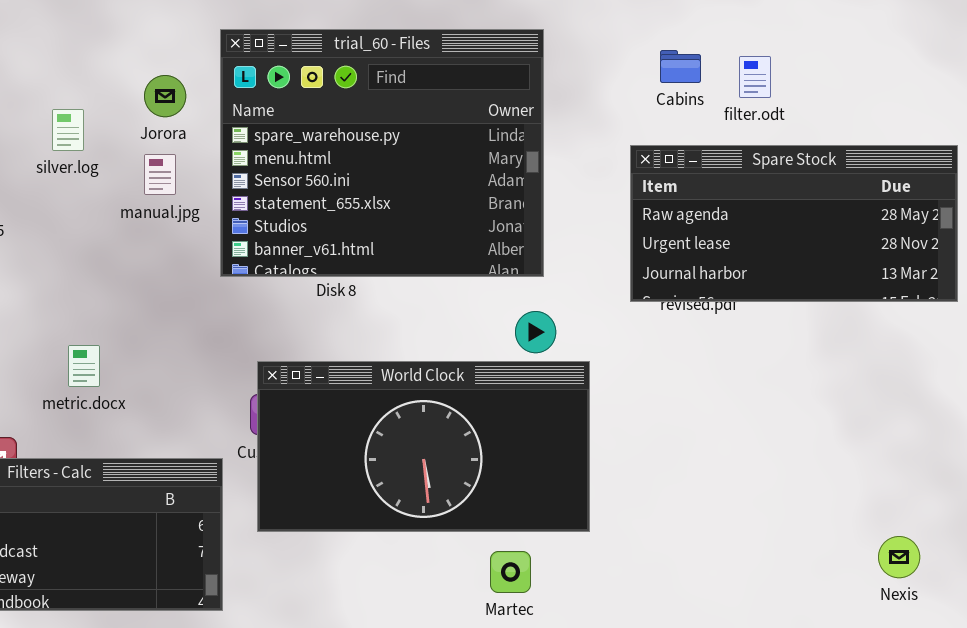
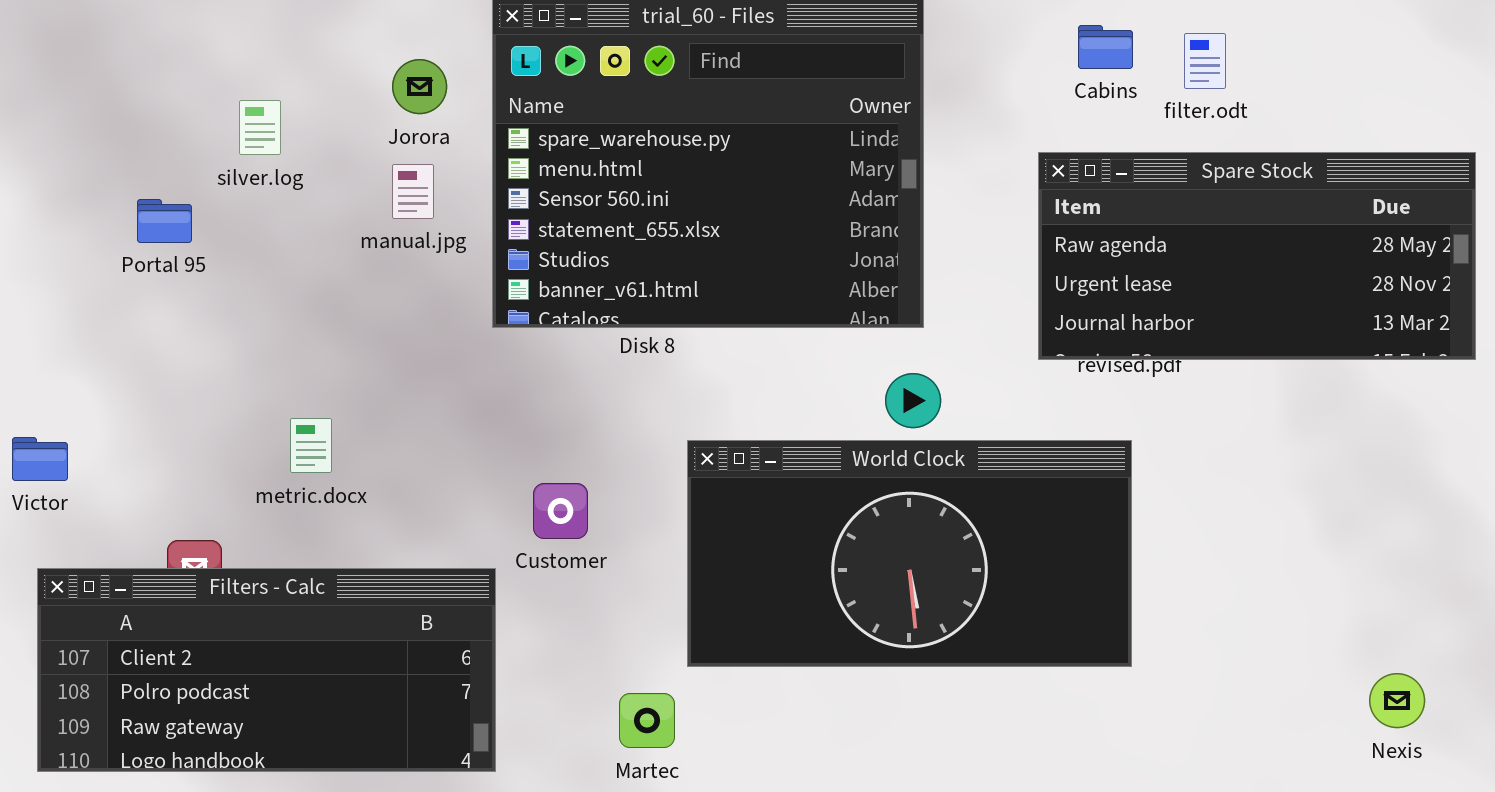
silver.log: [52,109,84,151] -> [239,100,281,155], moved
World Clock: [257,361,590,532] -> [687,440,1132,667], moved
Martec: [490,551,531,593] -> [619,693,675,748], moved

